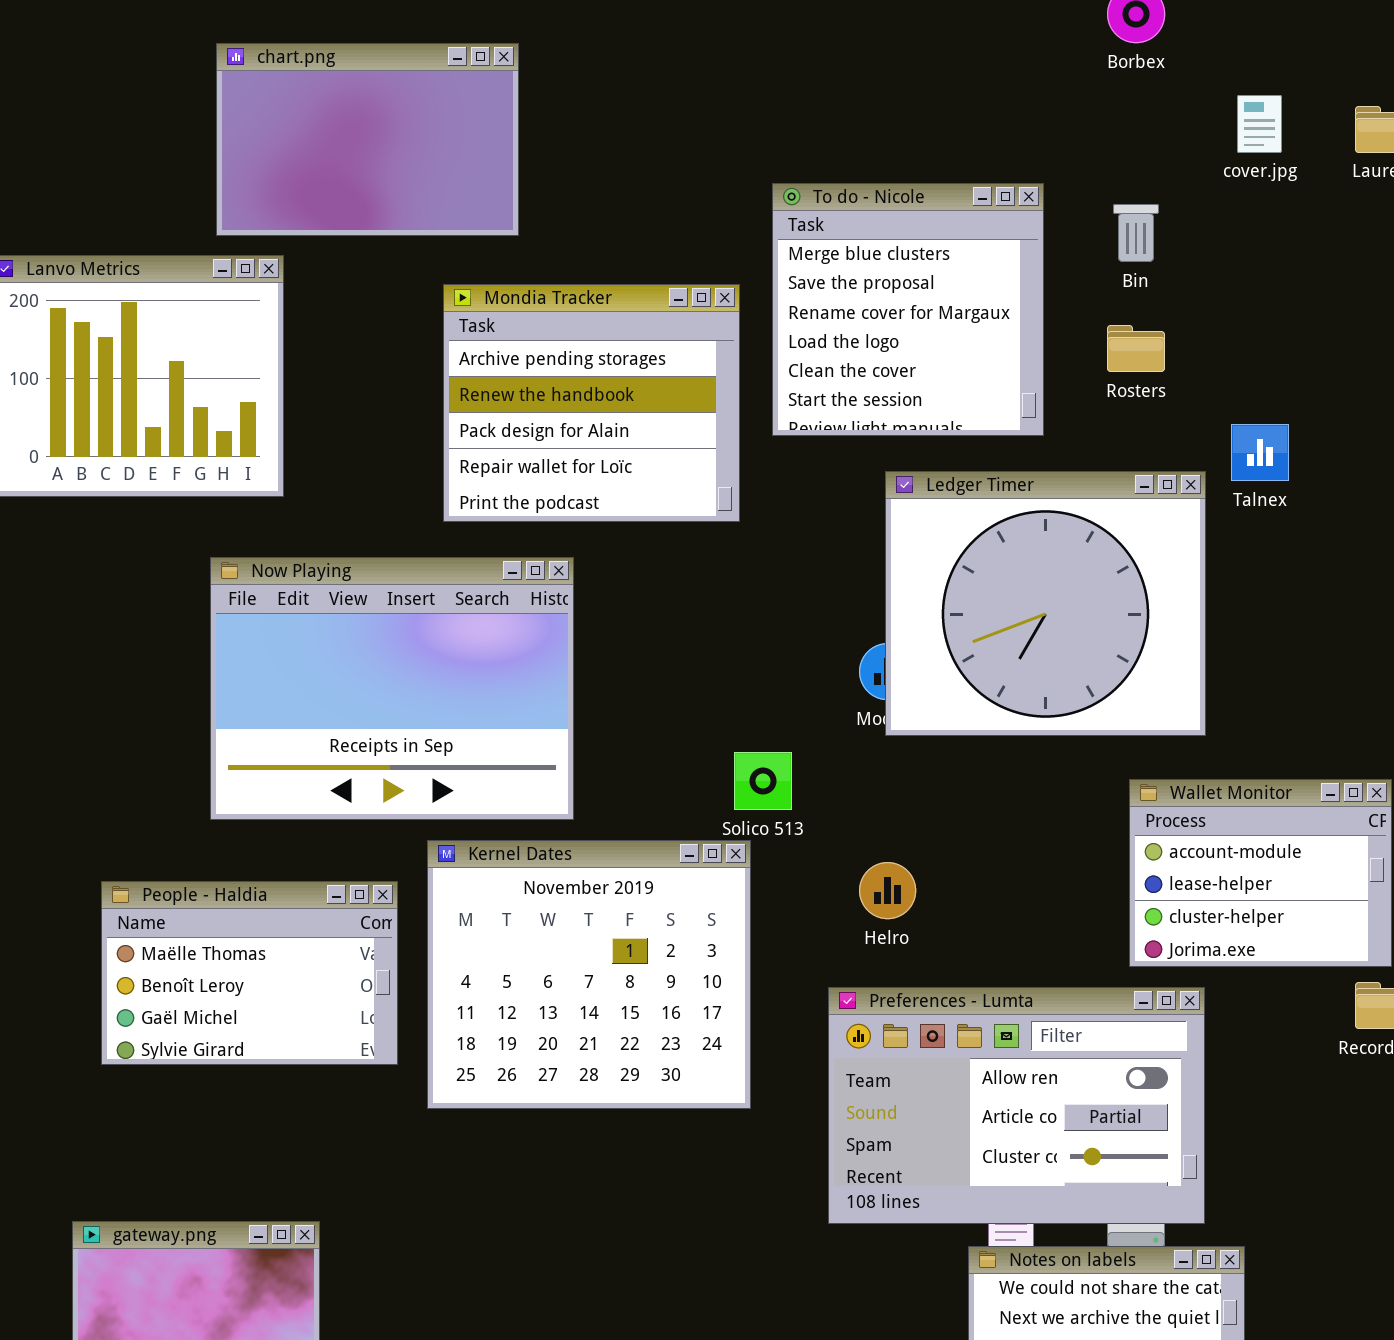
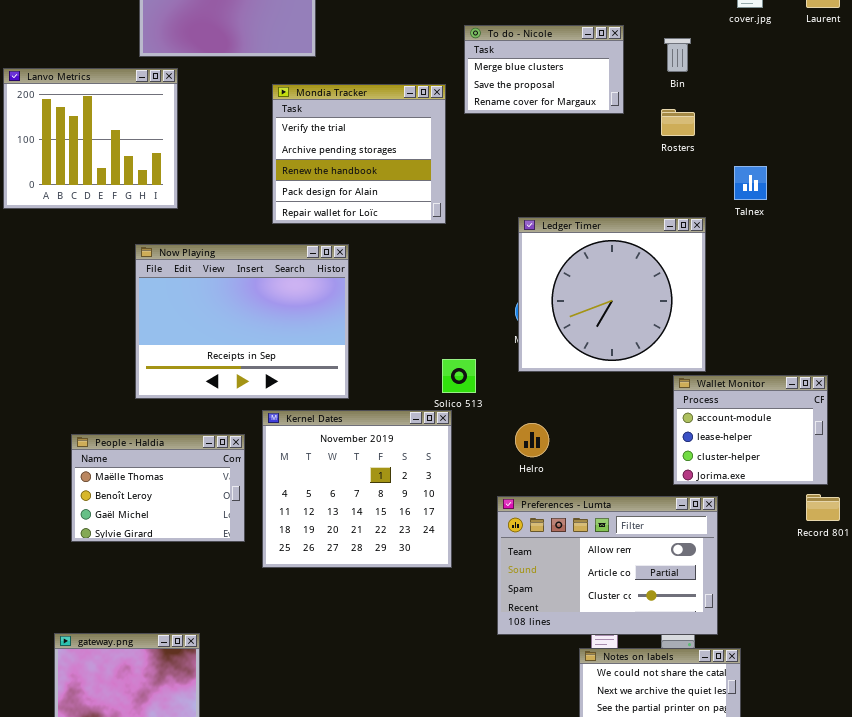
To do - Nicole: [772,183,1044,436] -> [464,25,624,114], resized
Mondia Tracker: [443,284,740,522] -> [272,84,446,224], scrolled up 1 row
Ledger Timer: [885,471,1206,736] -> [518,217,706,372], moved

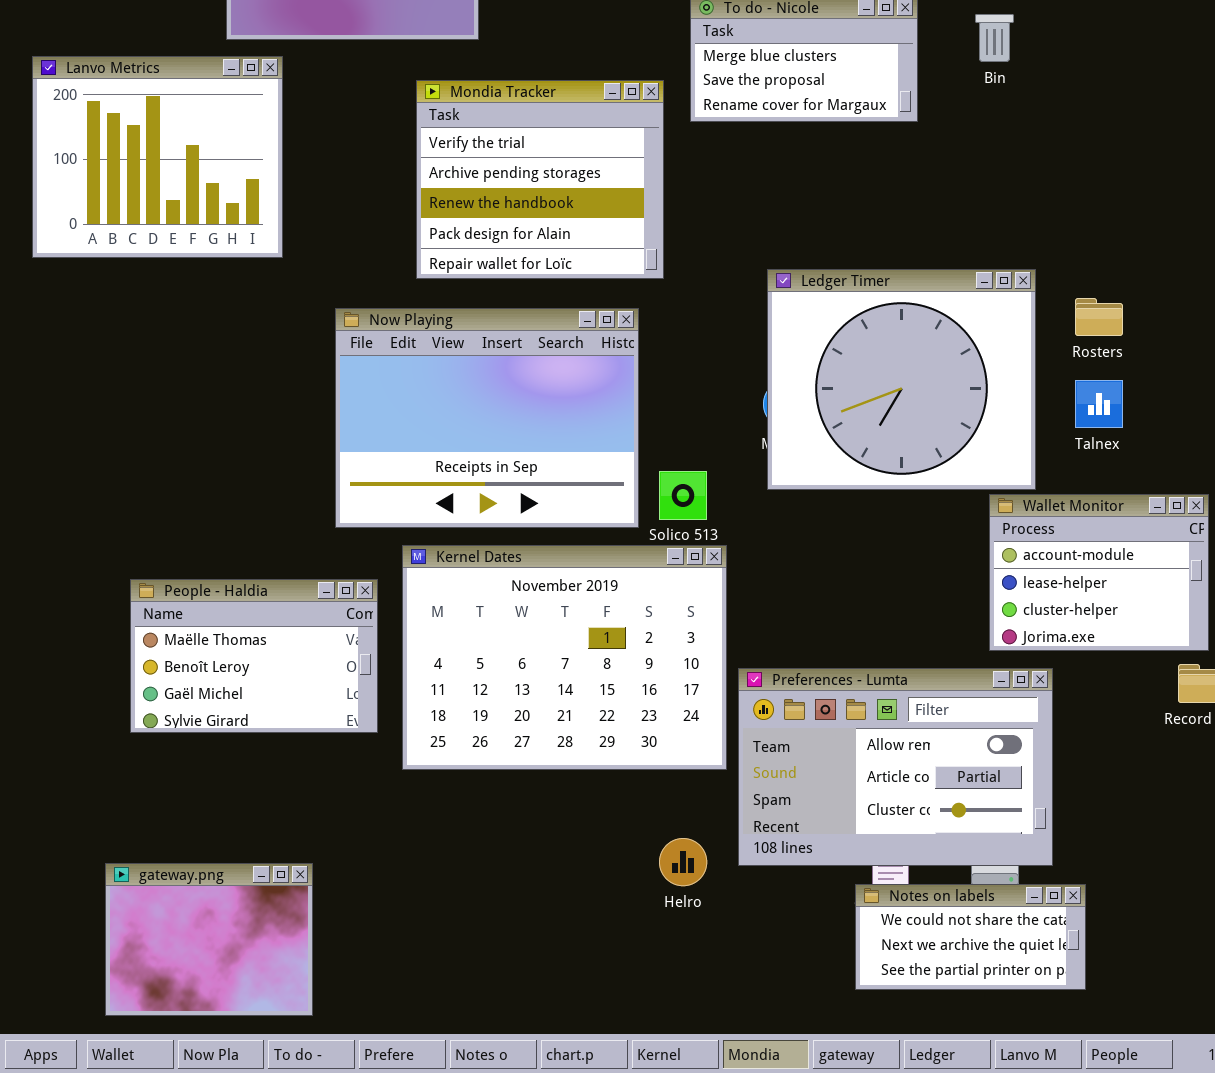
Rosters: [661,109,695,136] -> [1075,298,1123,336], moved
Talnex: [734,166,767,200] -> [1075,380,1123,428], moved
Now Playing: [135,244,349,399] -> [335,308,639,528], moved
Kernel Dates: [262,410,452,568] -> [402,545,727,770], resized
Helro: [515,423,549,457] -> [659,838,707,886], moved

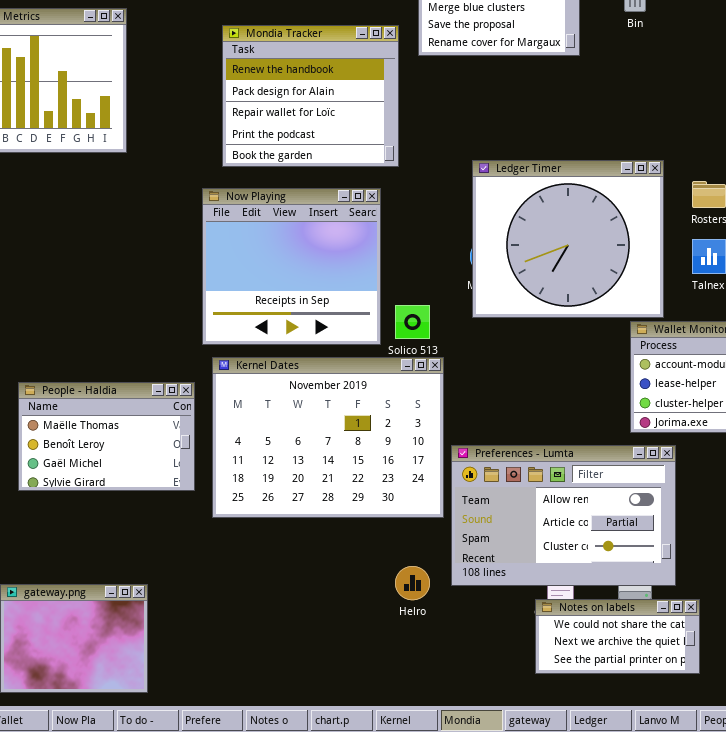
Mondia Tracker: [416,80,664,279] -> [222,25,399,167], scrolled down 2 rows
Now Playing: [335,308,639,528] -> [202,188,381,345], resized

